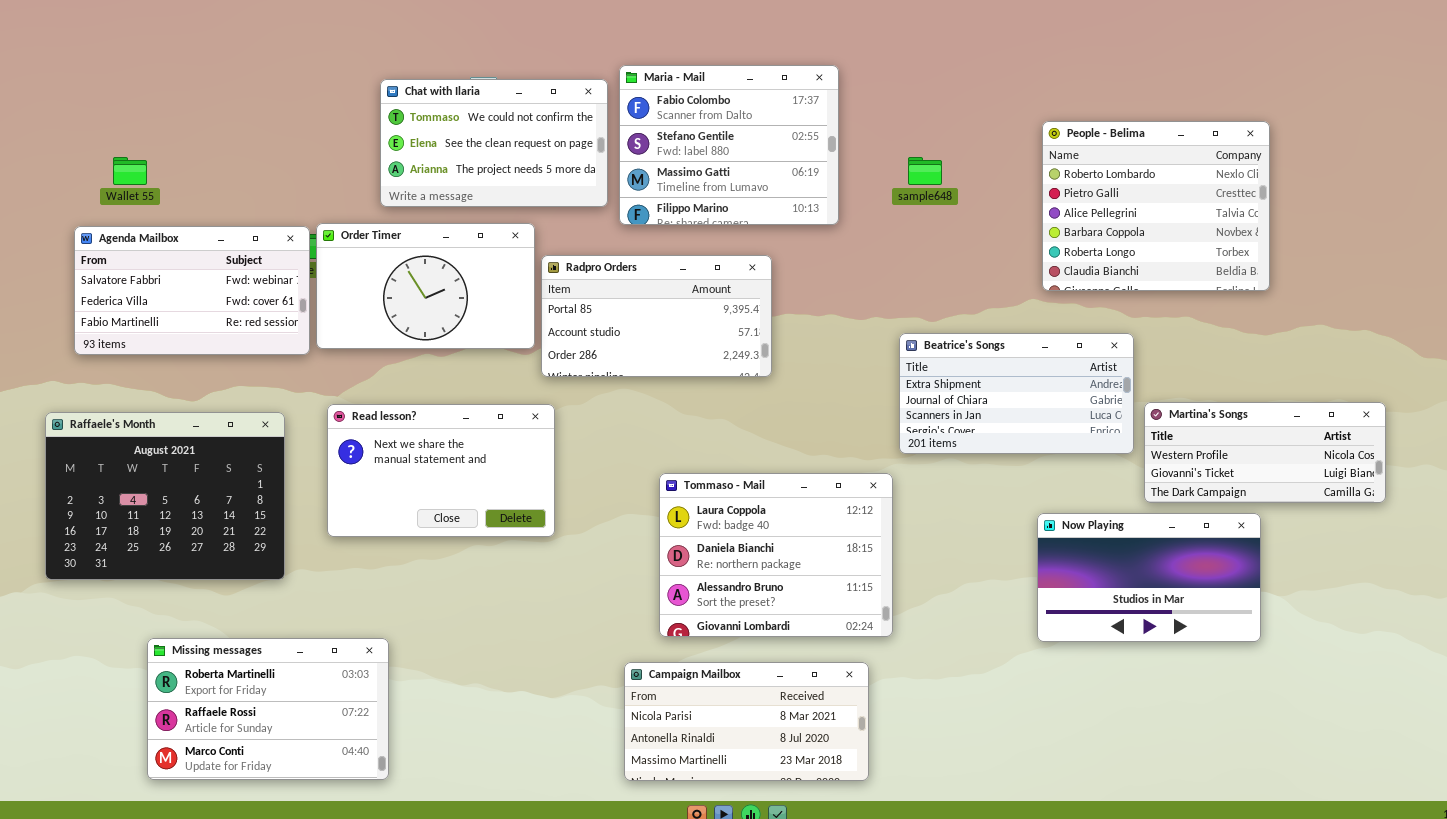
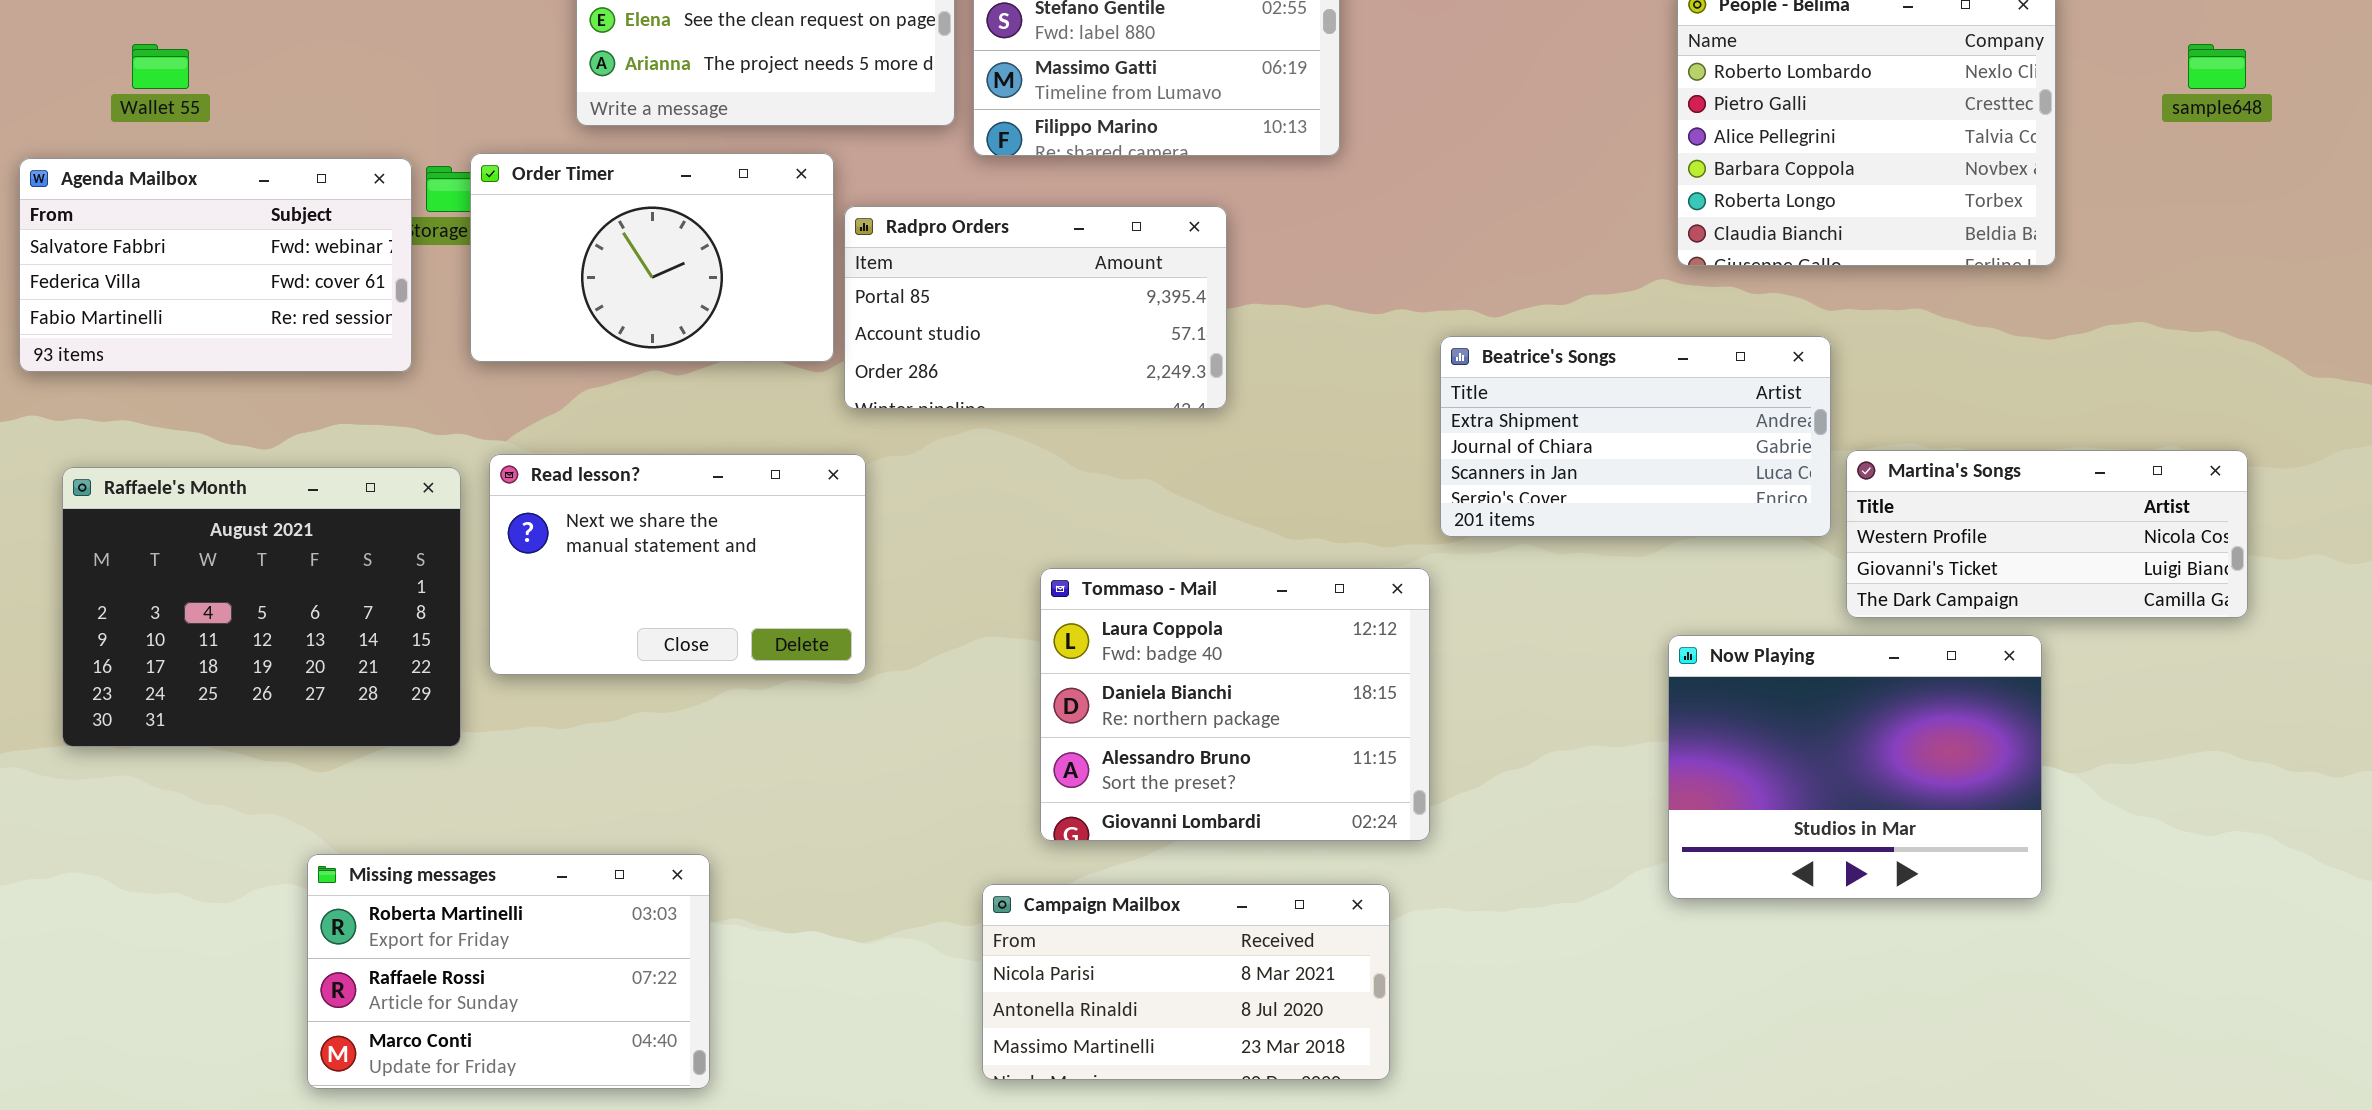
sample648: [908,157,942,185] -> [2188,44,2246,89], moved
Agenda Mailbox: [74,226,310,355] -> [19,158,412,372], moved
Raffaele's Month: [45,412,285,580] -> [62,467,461,747], moved
Now Playing: [1037,513,1261,642] -> [1668,635,2042,899], resized
Missing messages: [147,638,389,780] -> [307,854,710,1089], moved

